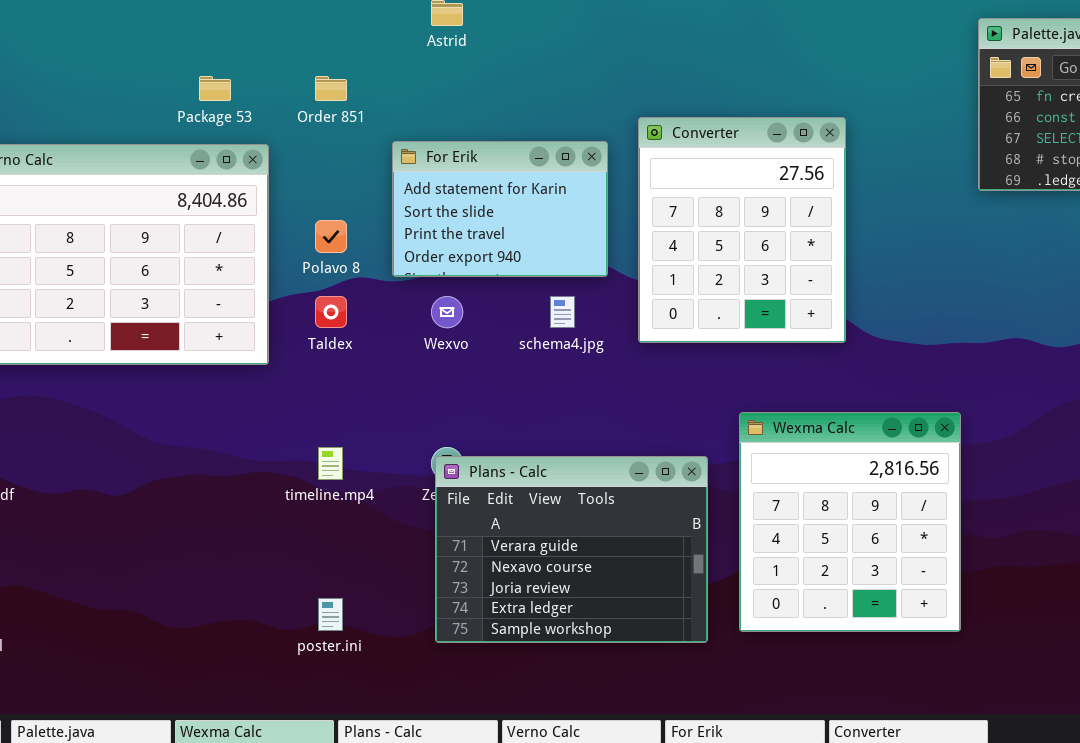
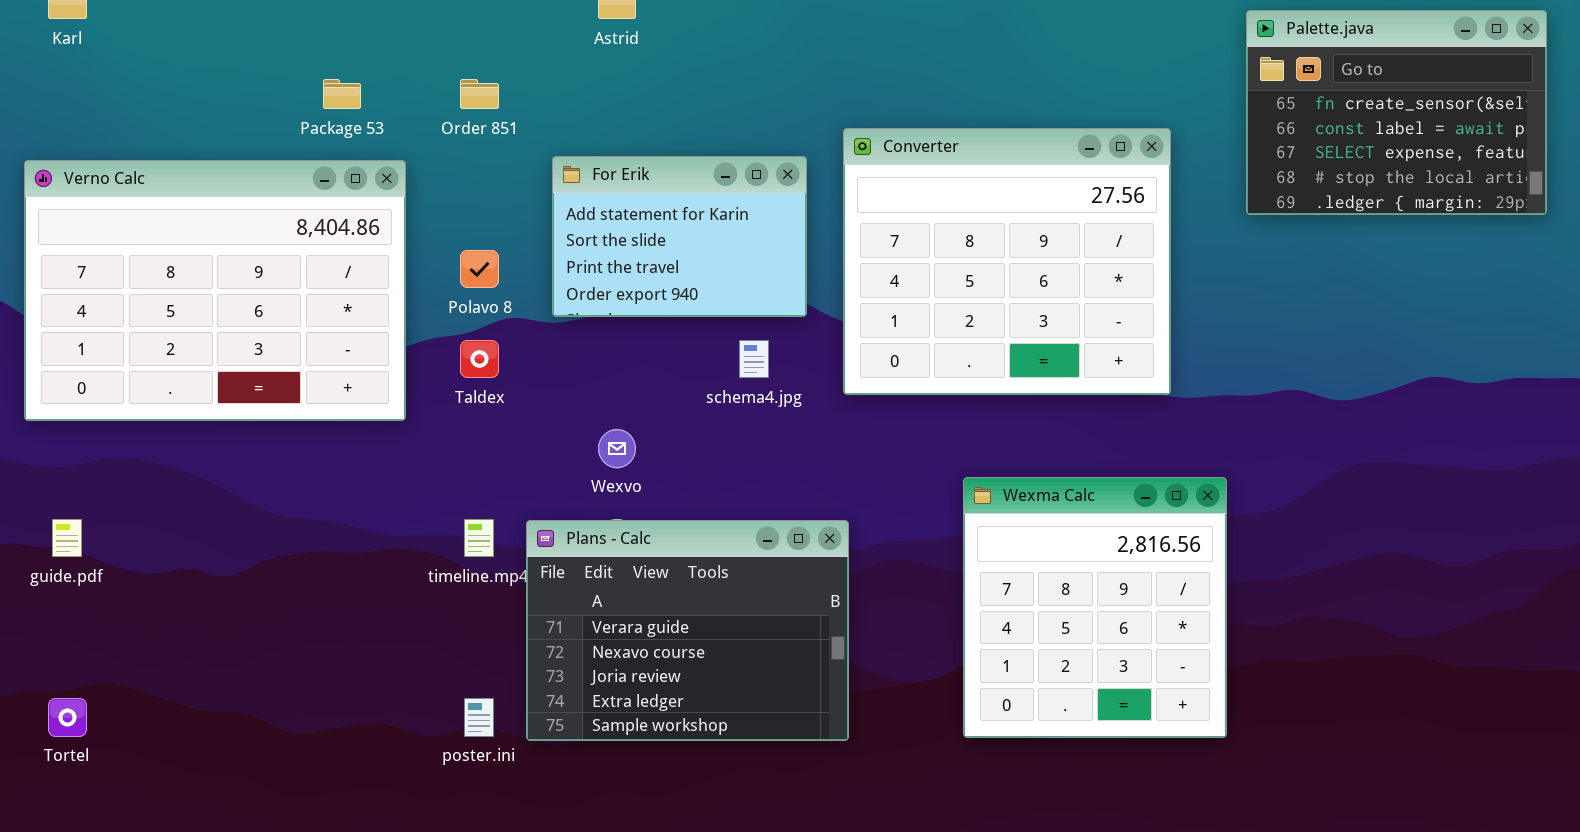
Converter: [638,117,846,343] -> [843,128,1171,395], resized
Wexvo: [431,296,463,328] -> [598,429,636,468], moved
Plans - Calc: [435,456,708,643] -> [526,520,849,741], moved

